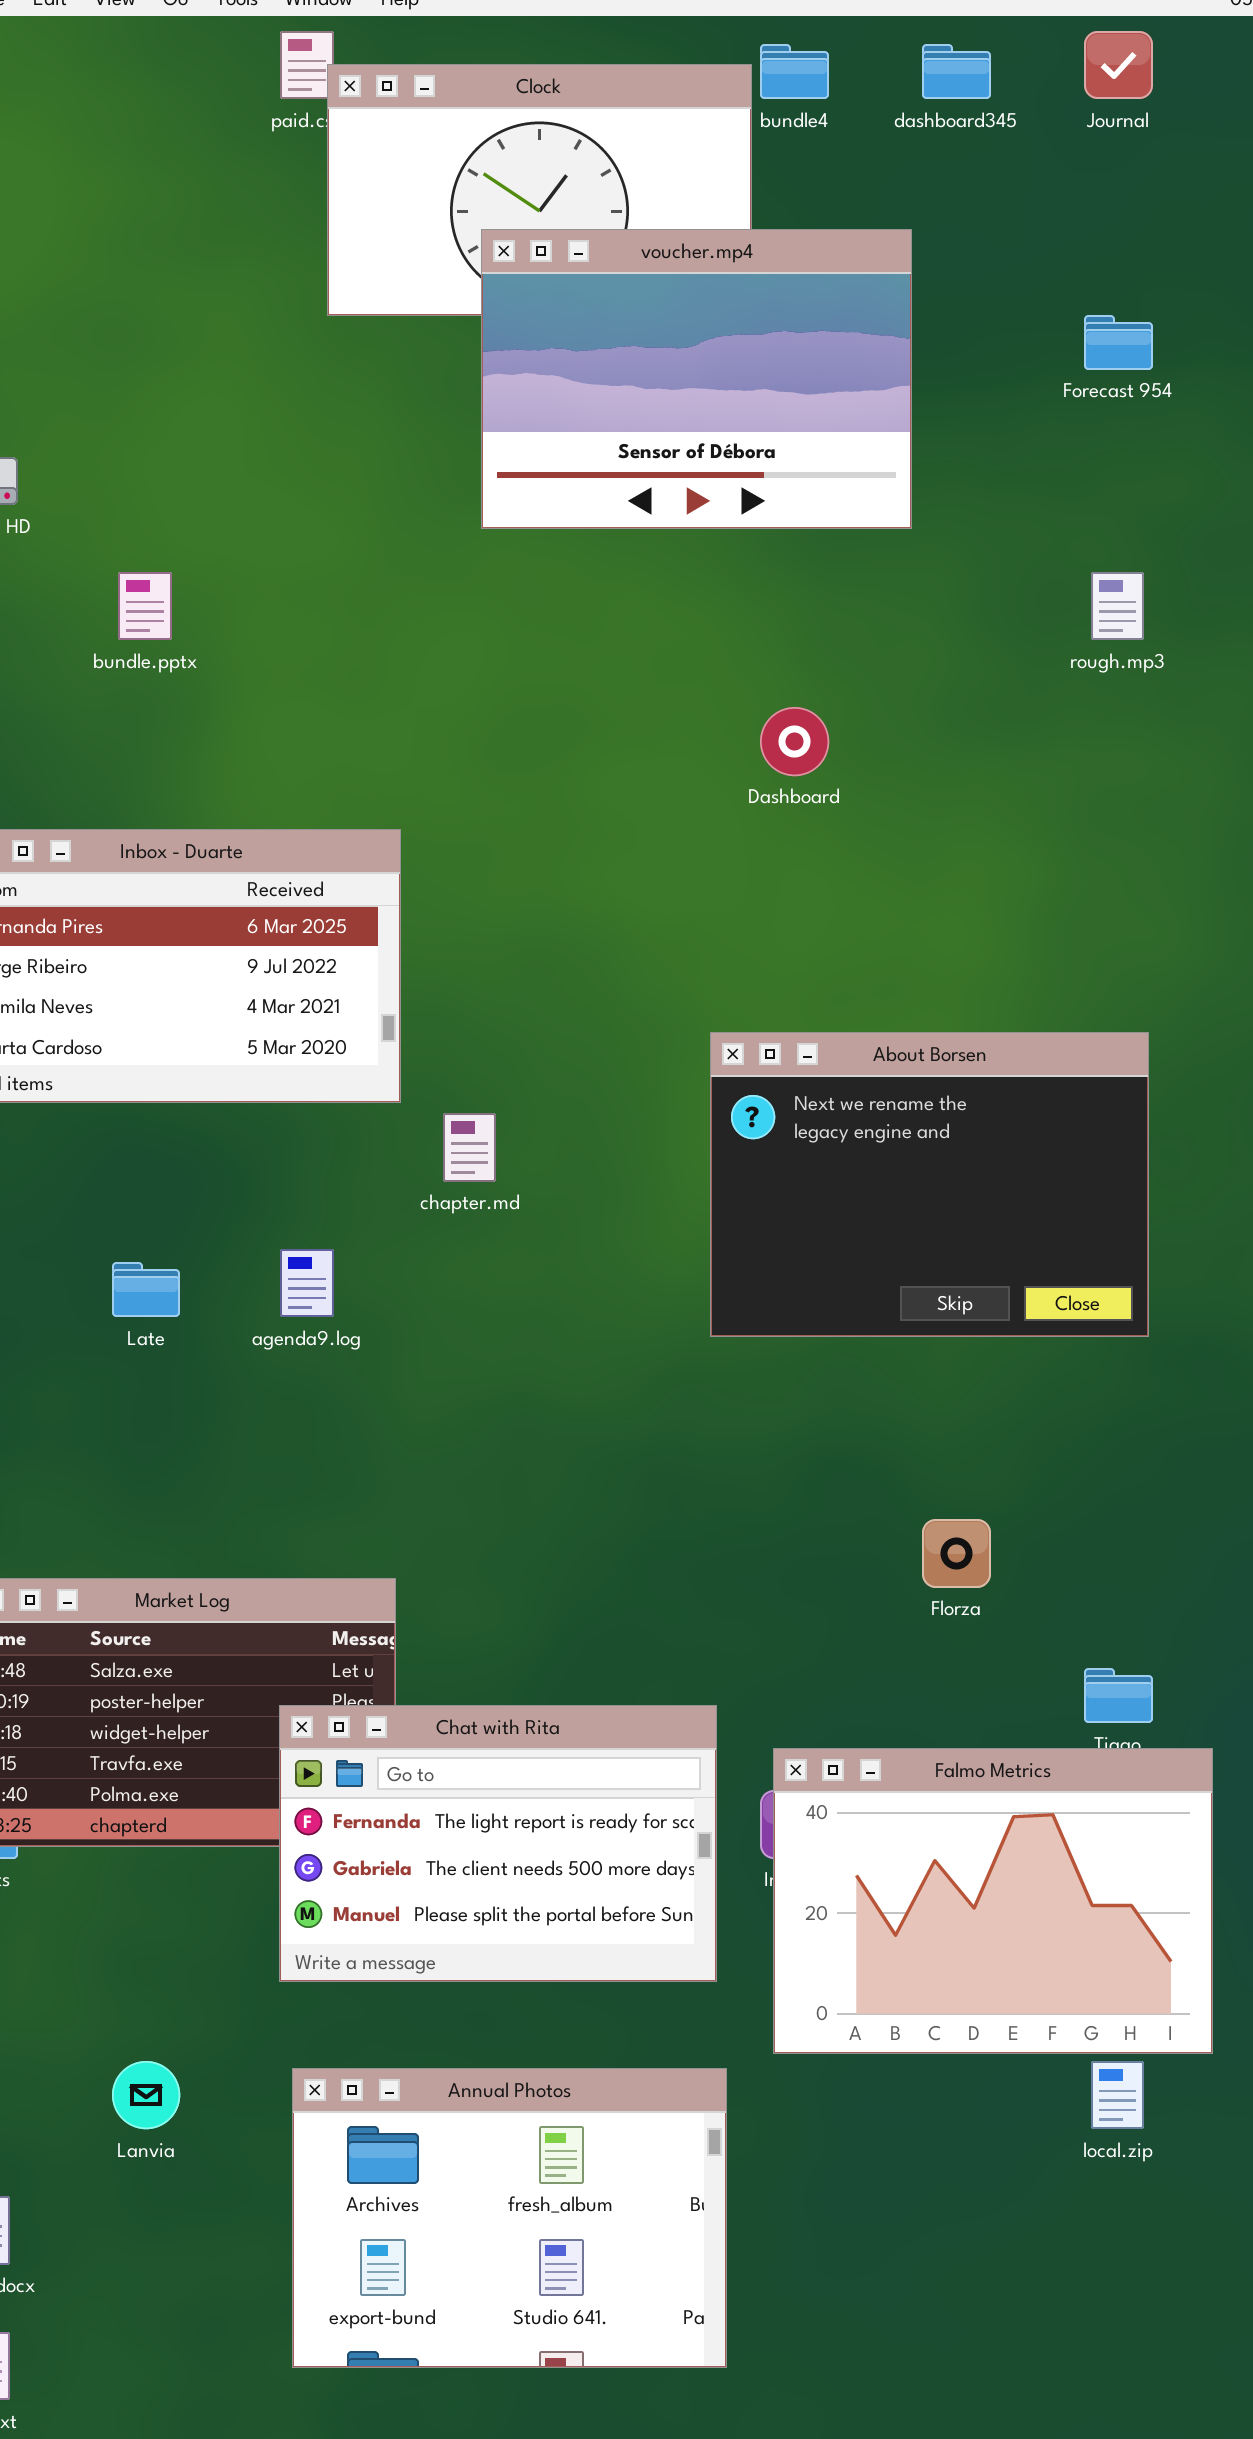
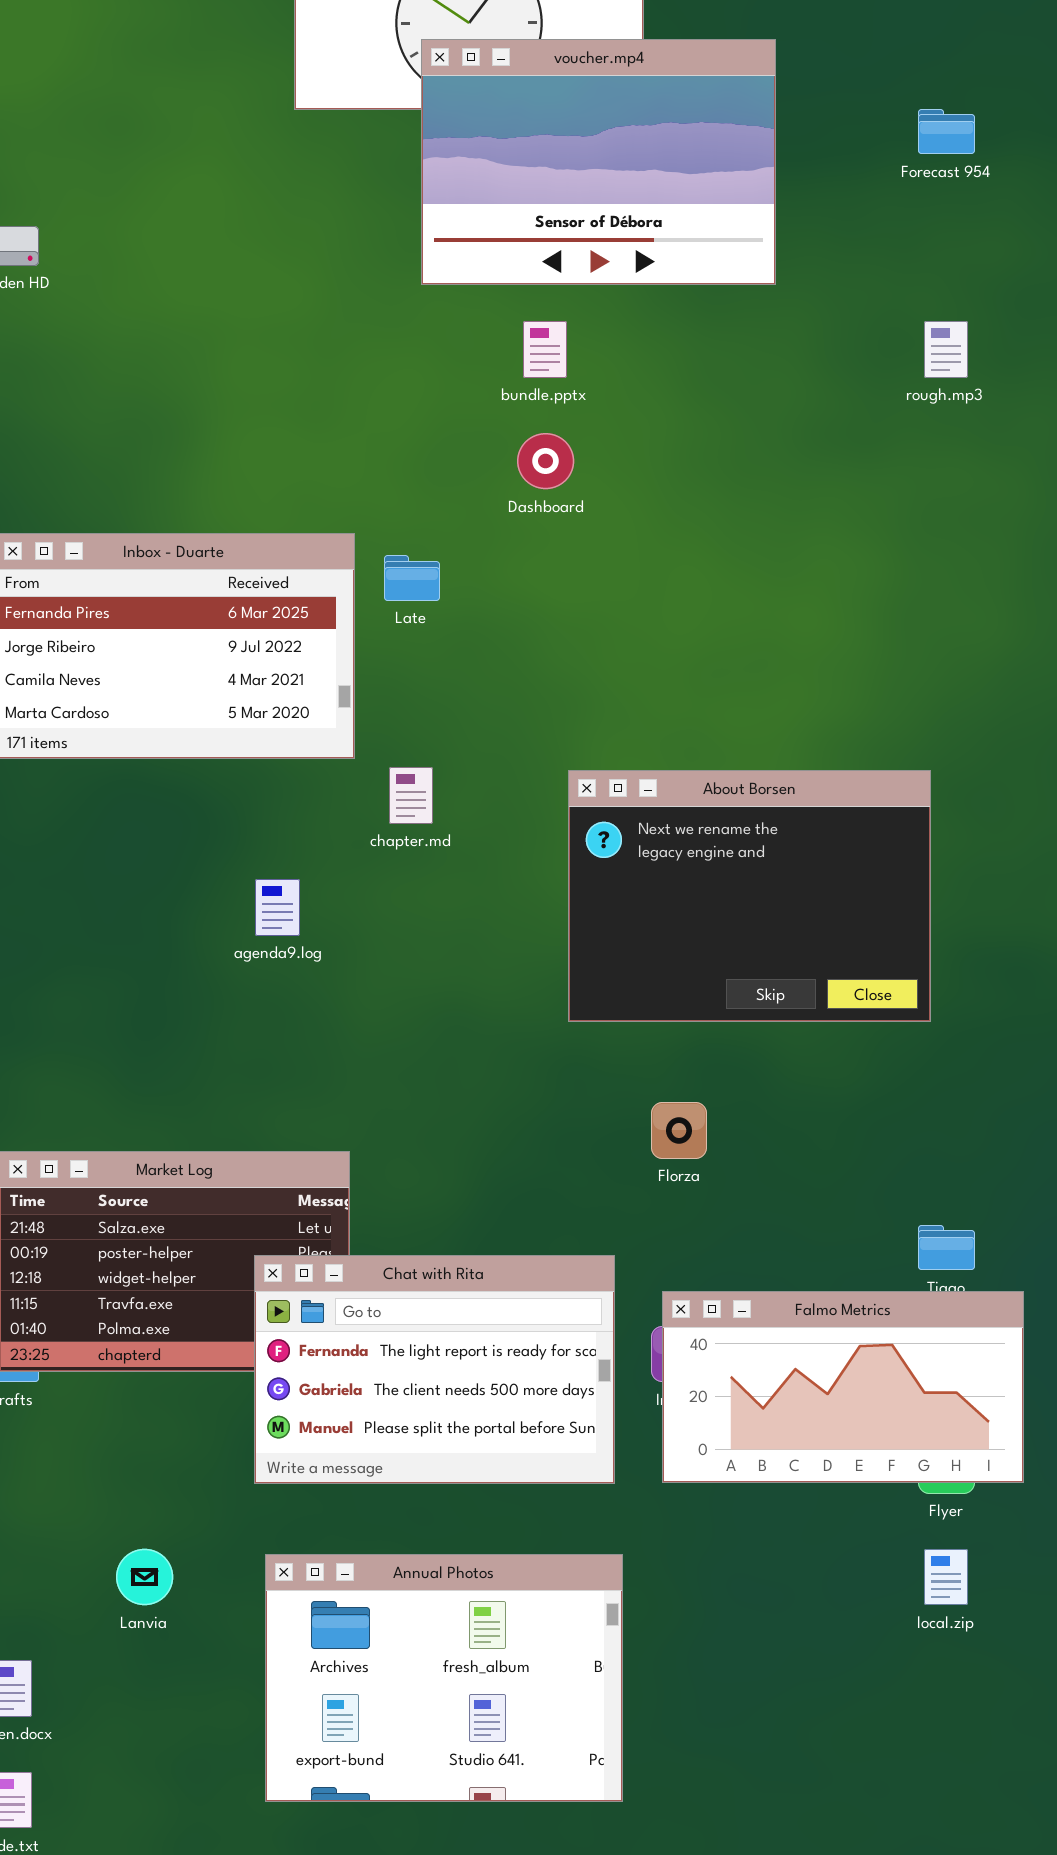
bundle.pptx: [118,572,172,640] -> [523,321,567,378], moved
Dashboard: [760,707,829,776] -> [517,433,574,489], moved
About Borsen: [710,1032,1149,1337] -> [568,770,931,1022], moved
Late: [112,1262,180,1317] -> [384,555,440,601], moved
Florza: [922,1519,991,1588] -> [651,1102,707,1159], moved
Falmo Metrics: [773,1748,1213,2054] -> [662,1291,1024,1483], resized

